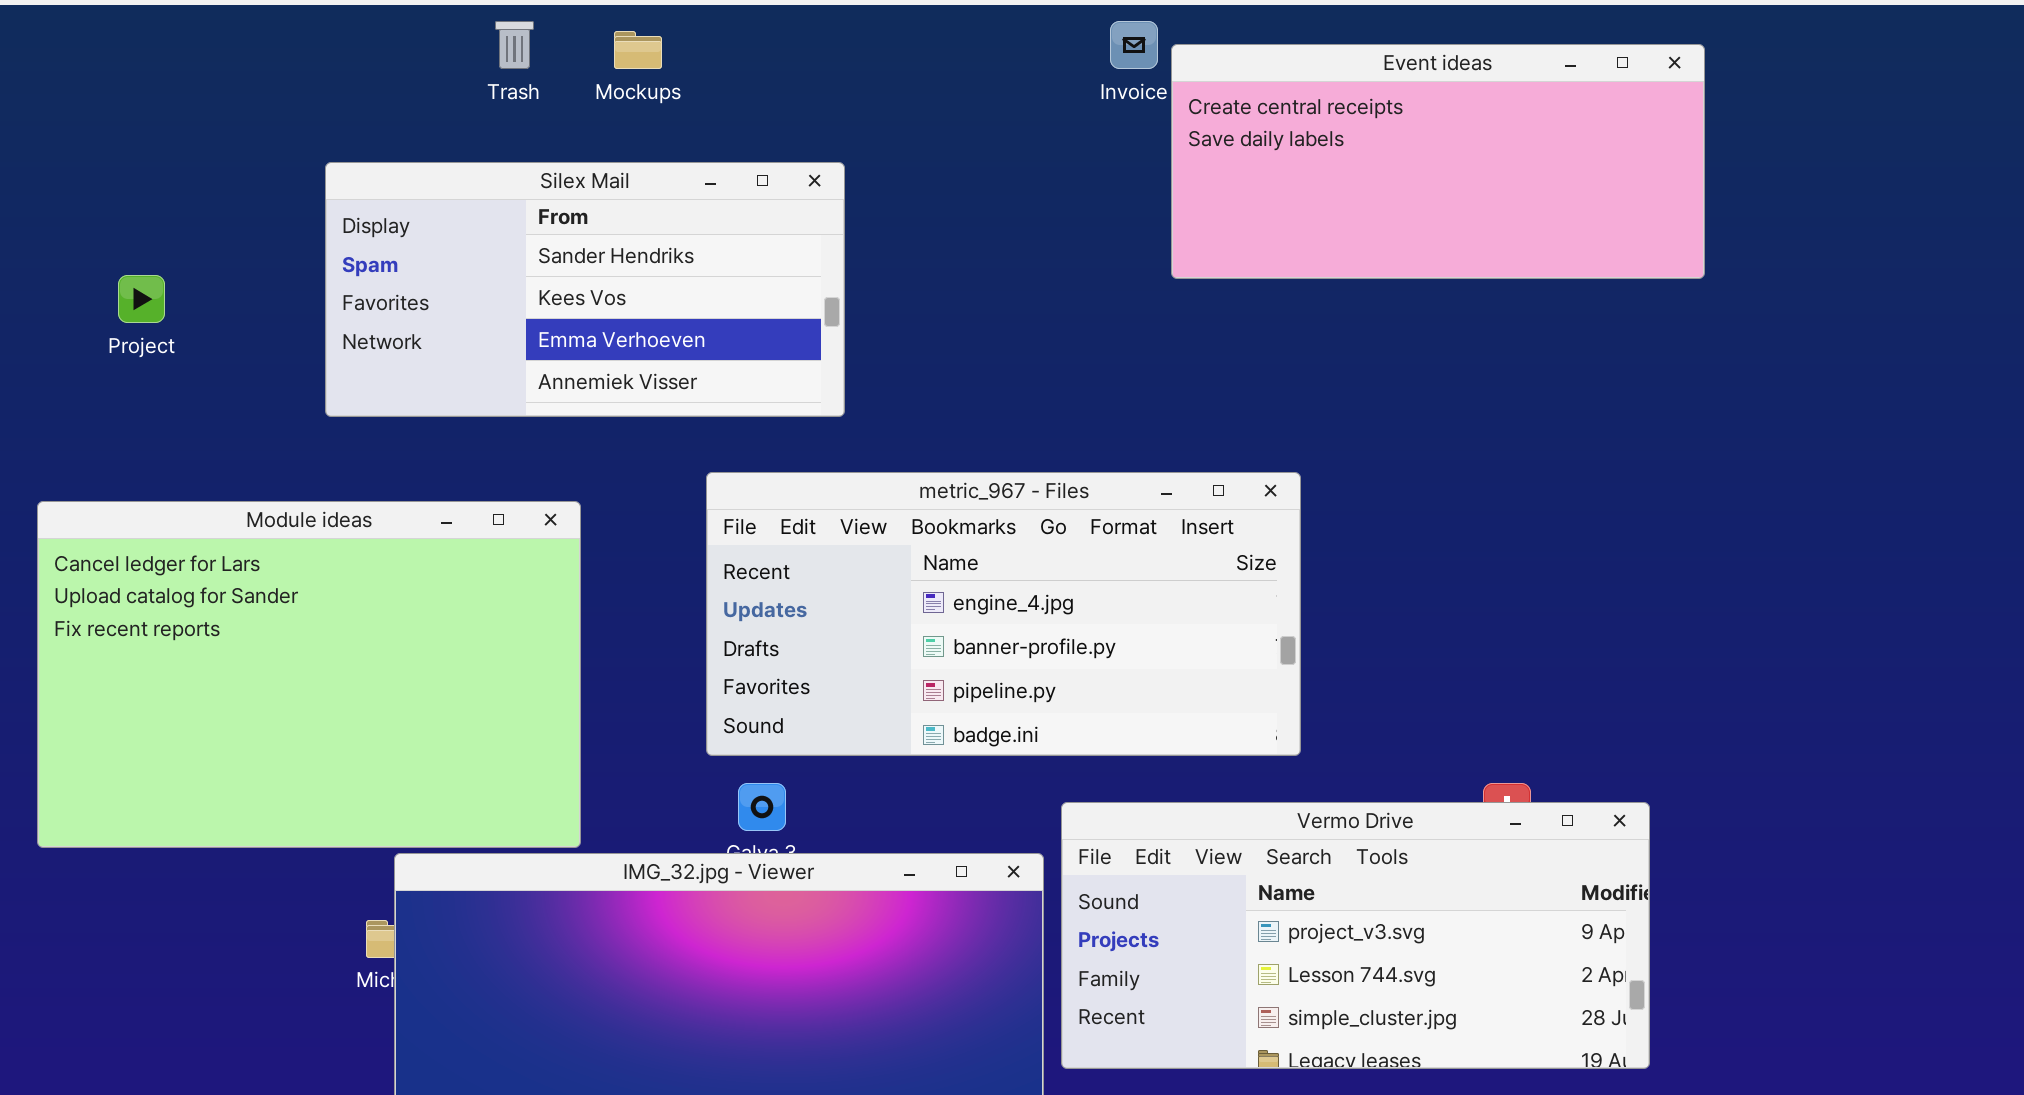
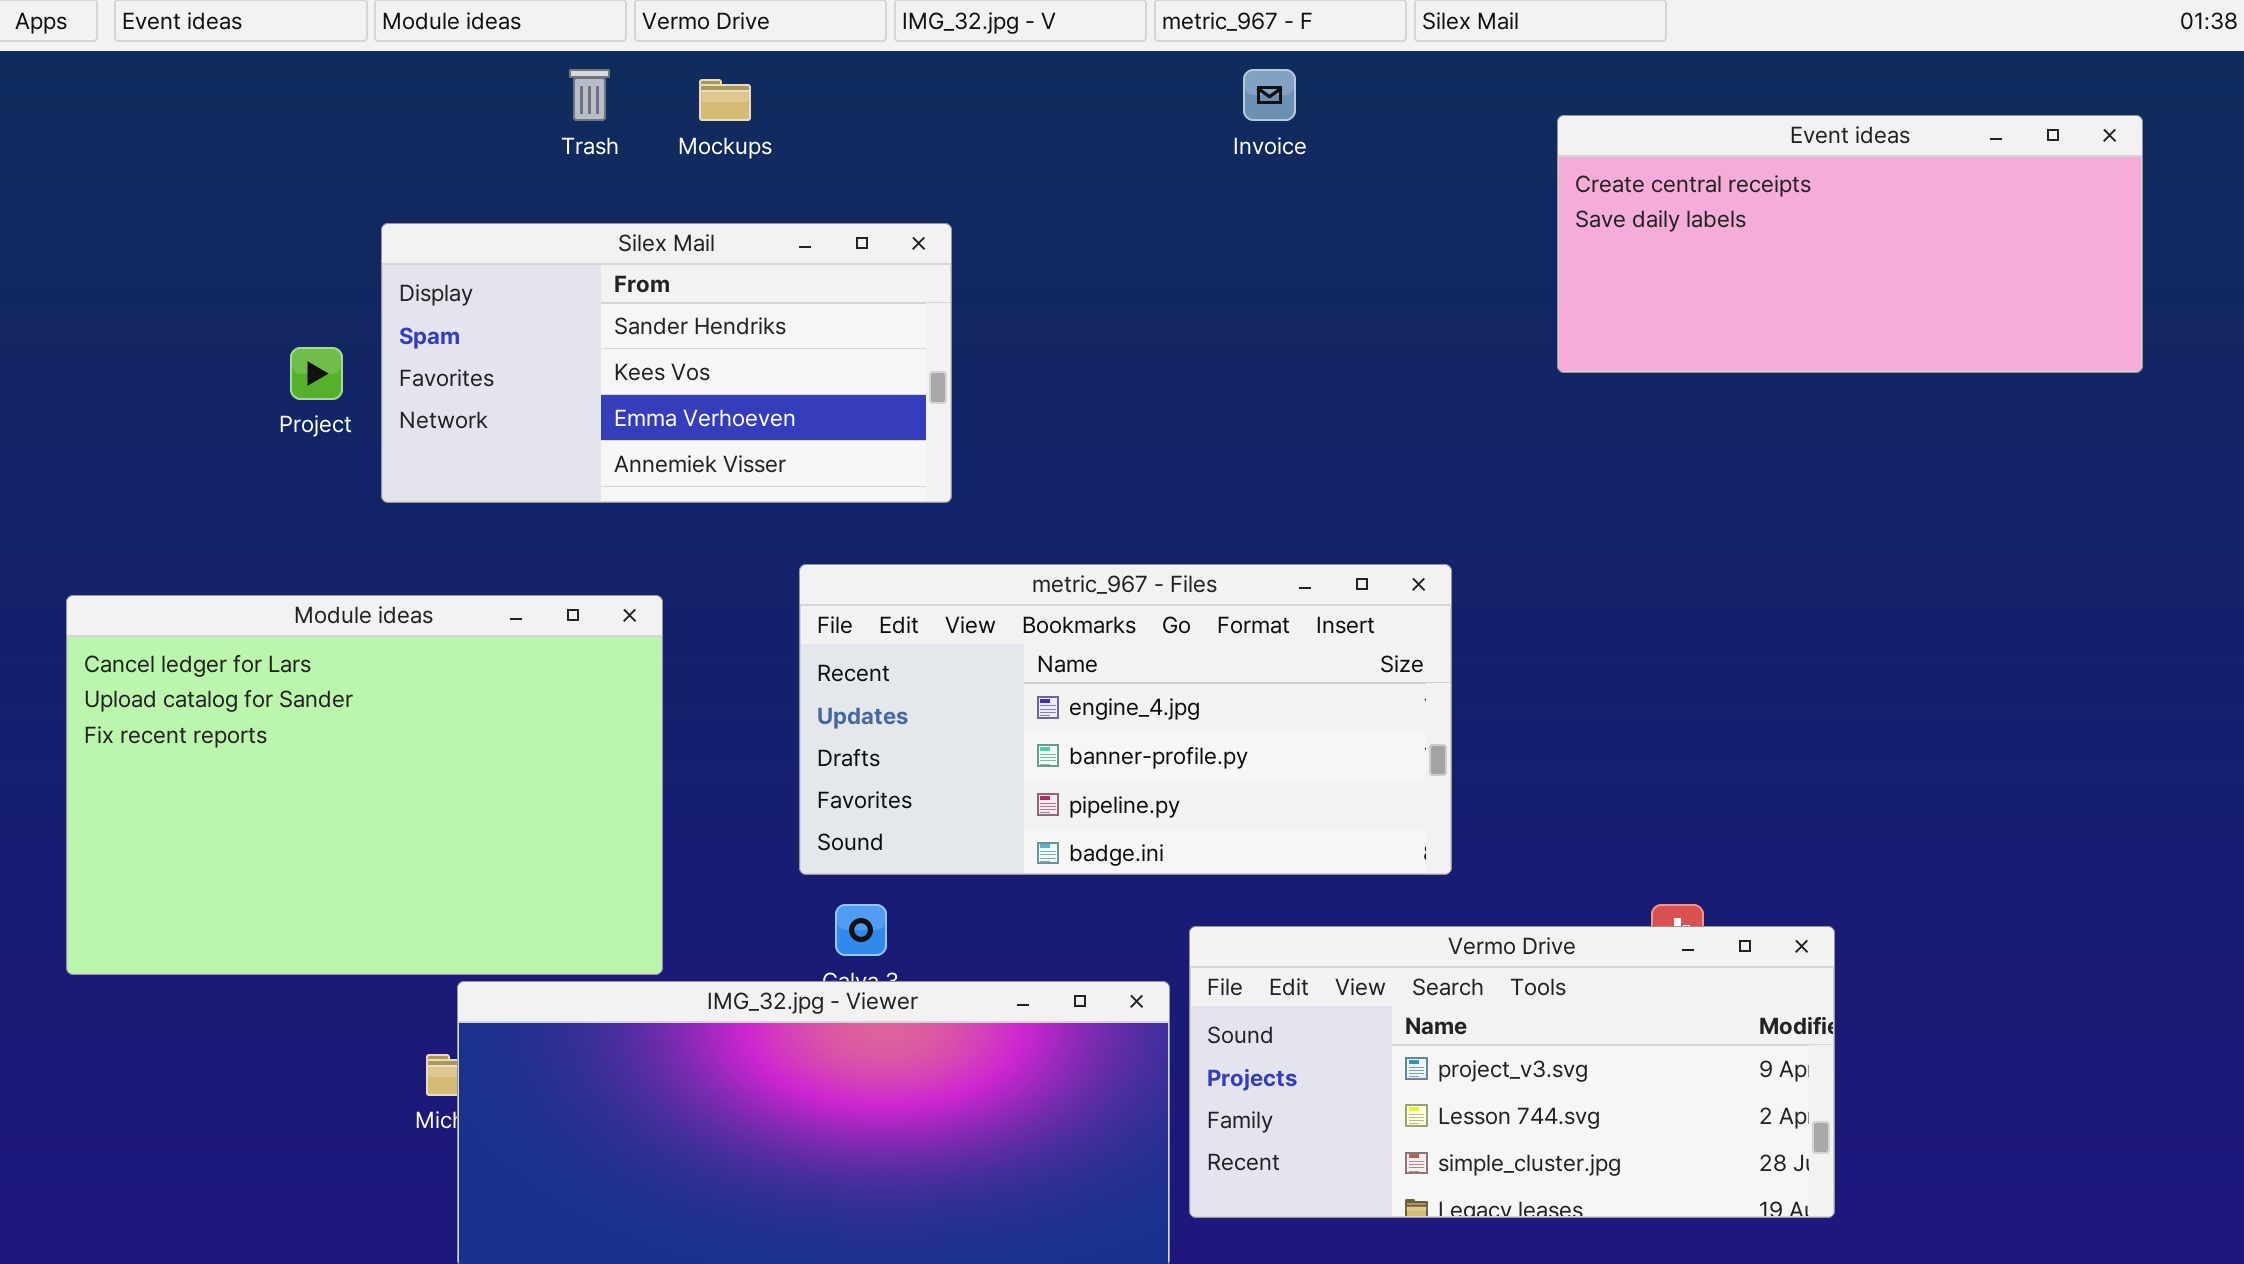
Event ideas: [1171,44,1705,279] -> [1557,115,2143,373], moved
Project: [118,275,165,323] -> [290,347,343,400], moved

